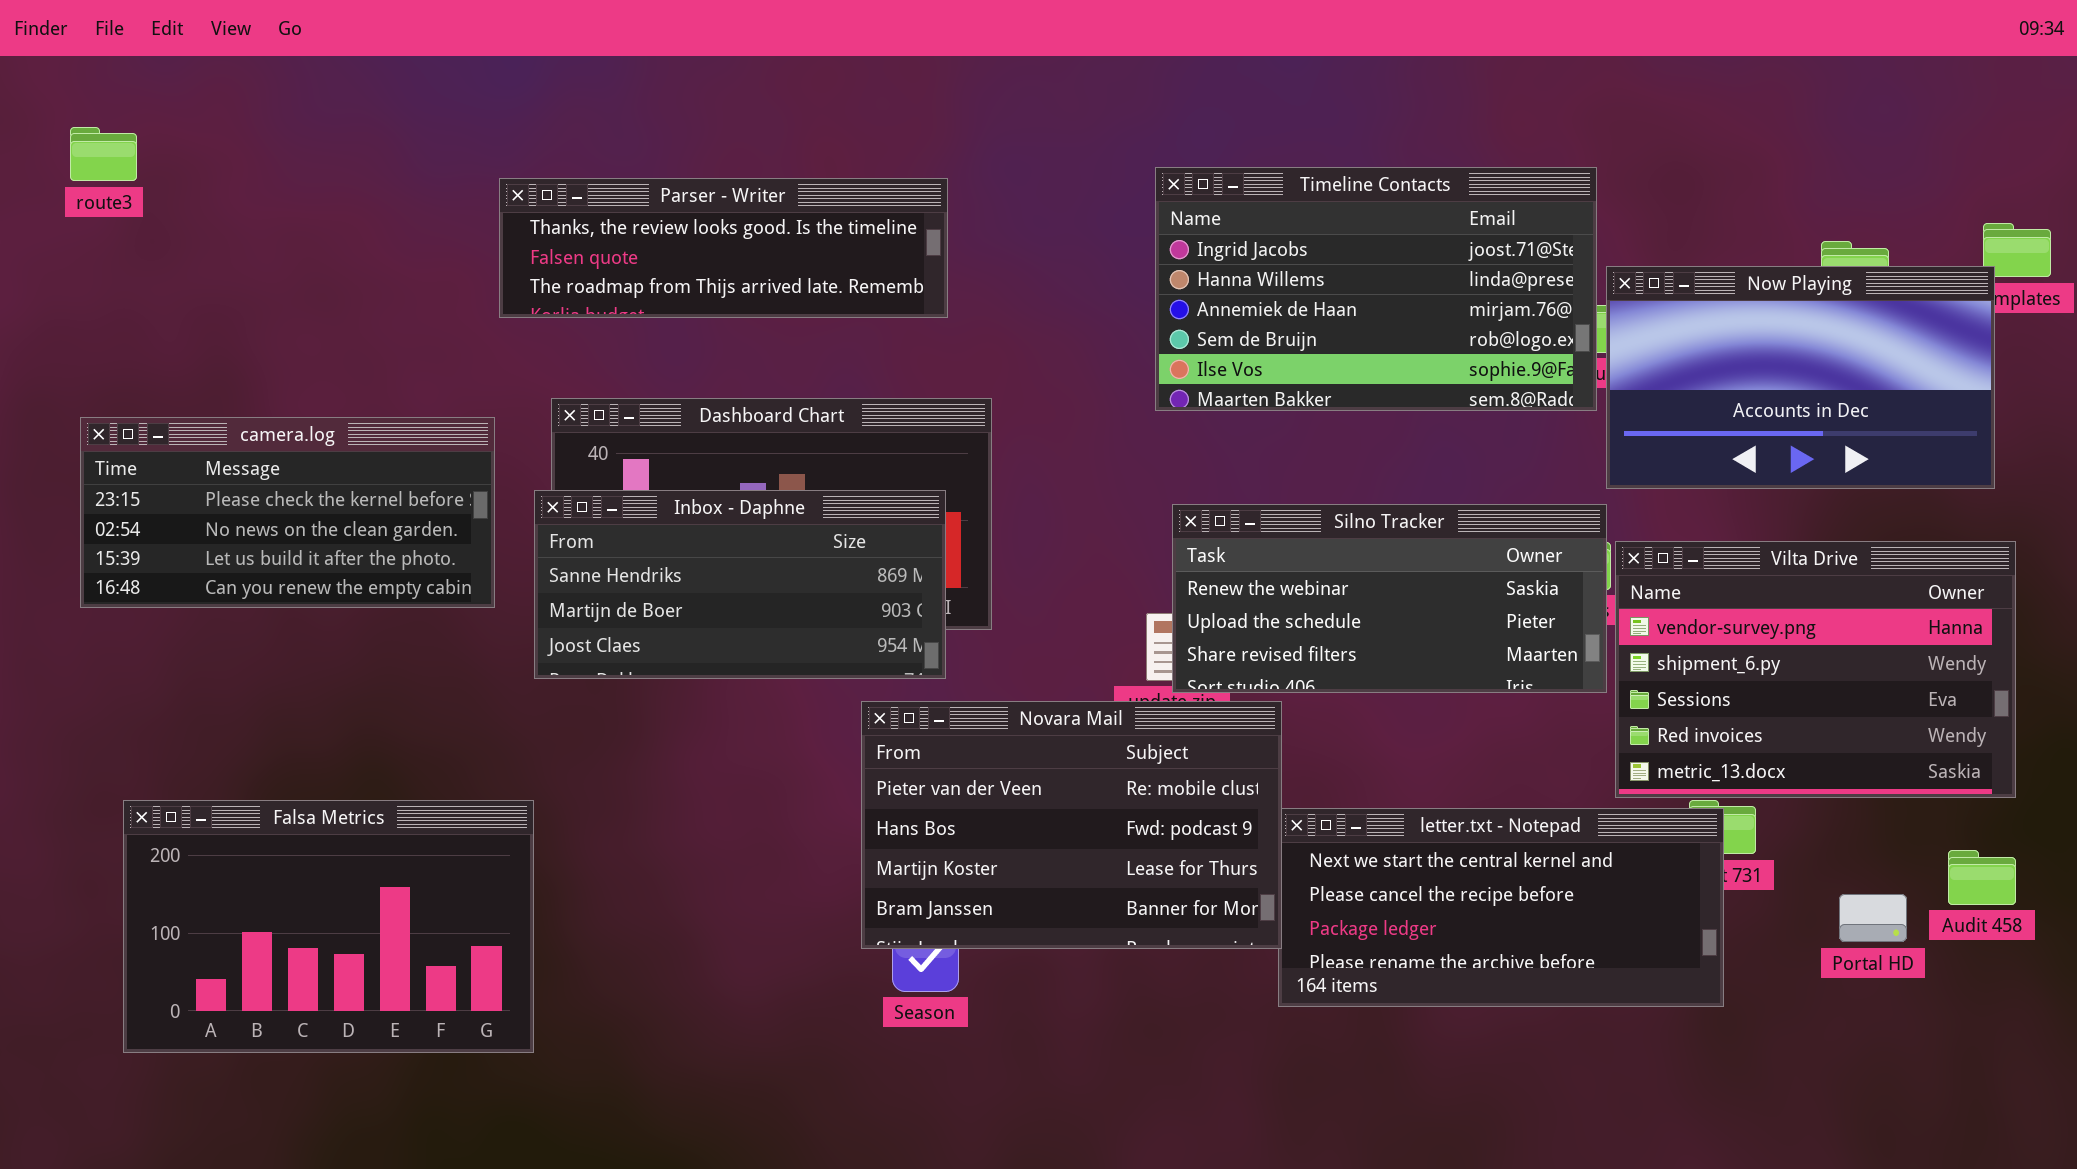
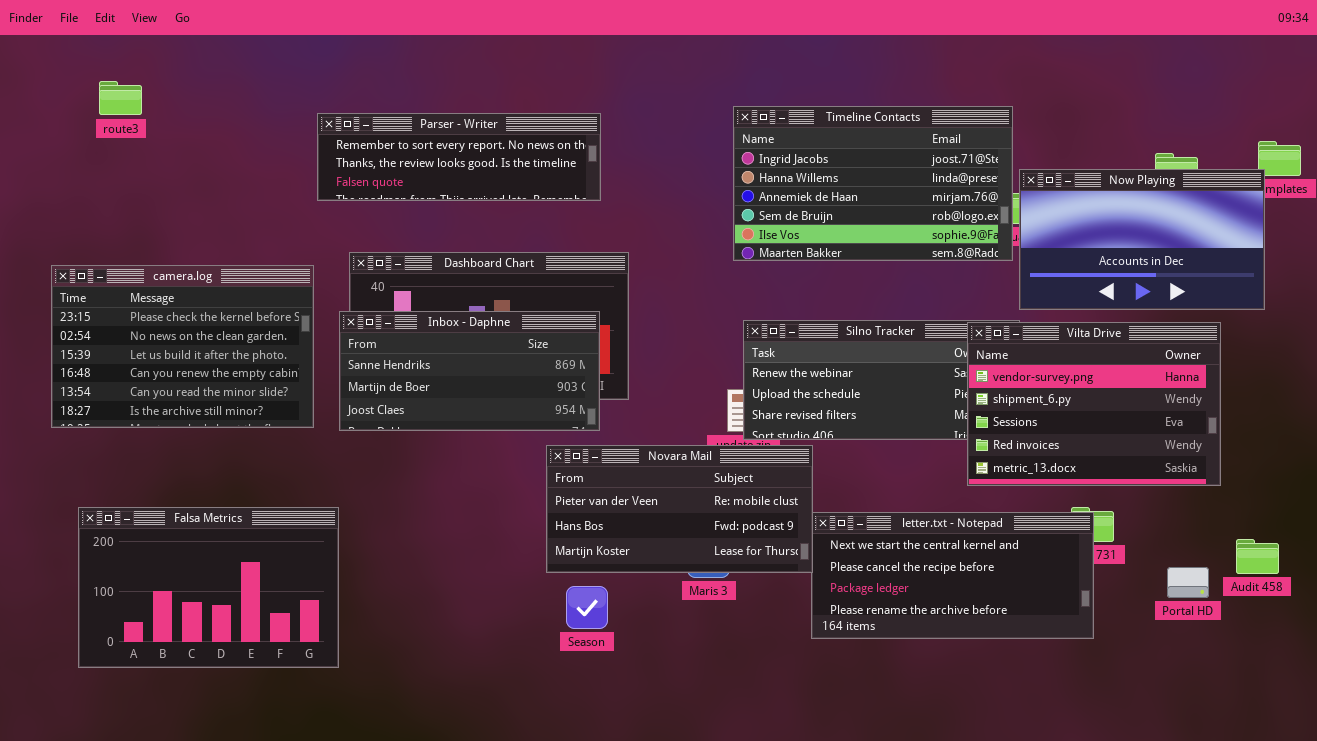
route3: [70,127,137,181] -> [99,81,142,115], moved
Parser - Writer: [499,178,948,318] -> [317,113,601,201], scrolled up 1 row
camera.log: [80,417,495,608] -> [51,265,314,428], resized
Vilta Drive: [1615,541,2016,798] -> [967,322,1221,486], moved
Novara Mail: [861,701,1282,949] -> [546,445,813,573], resized

